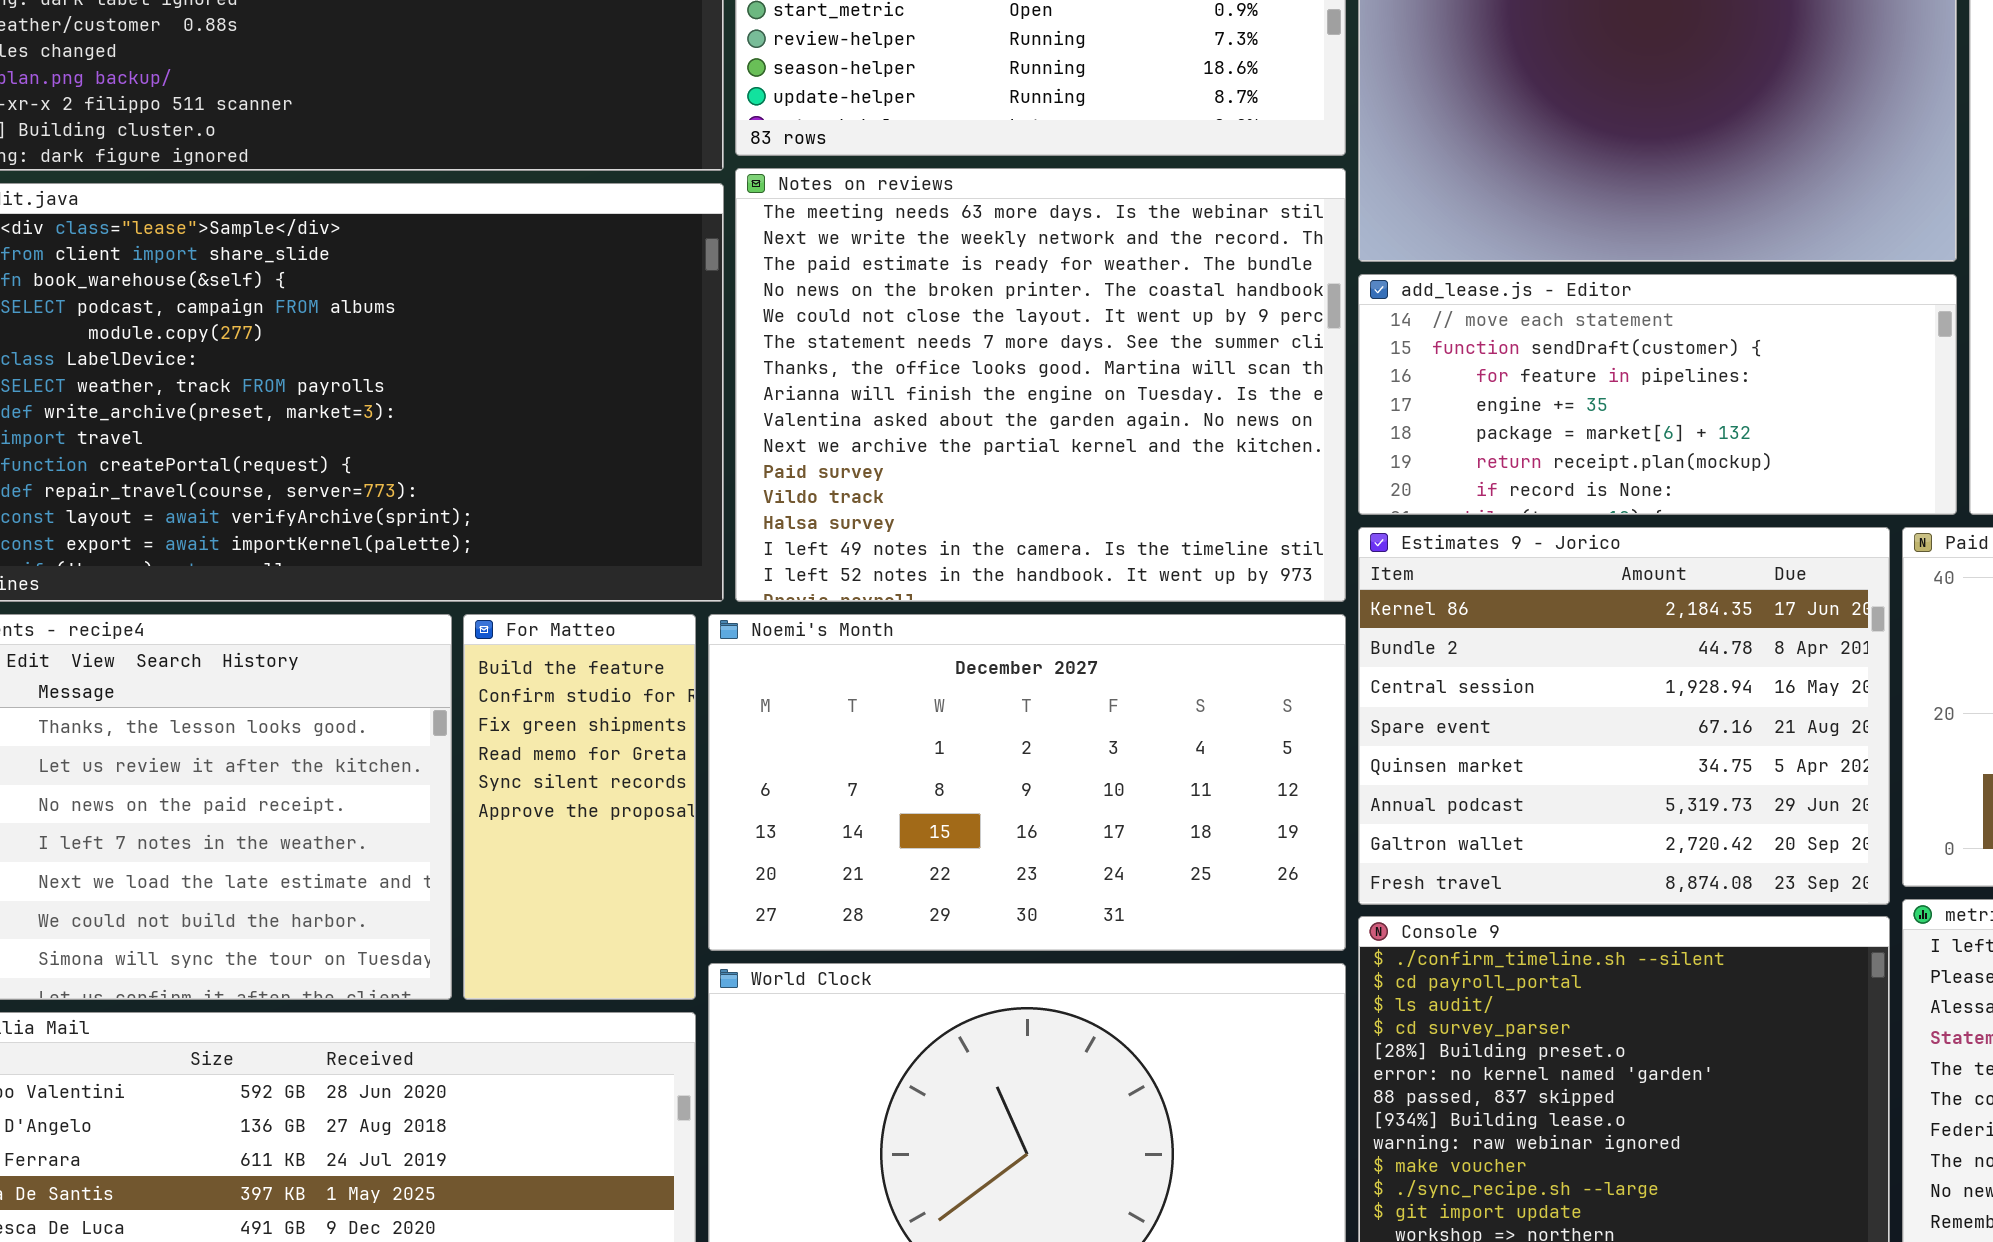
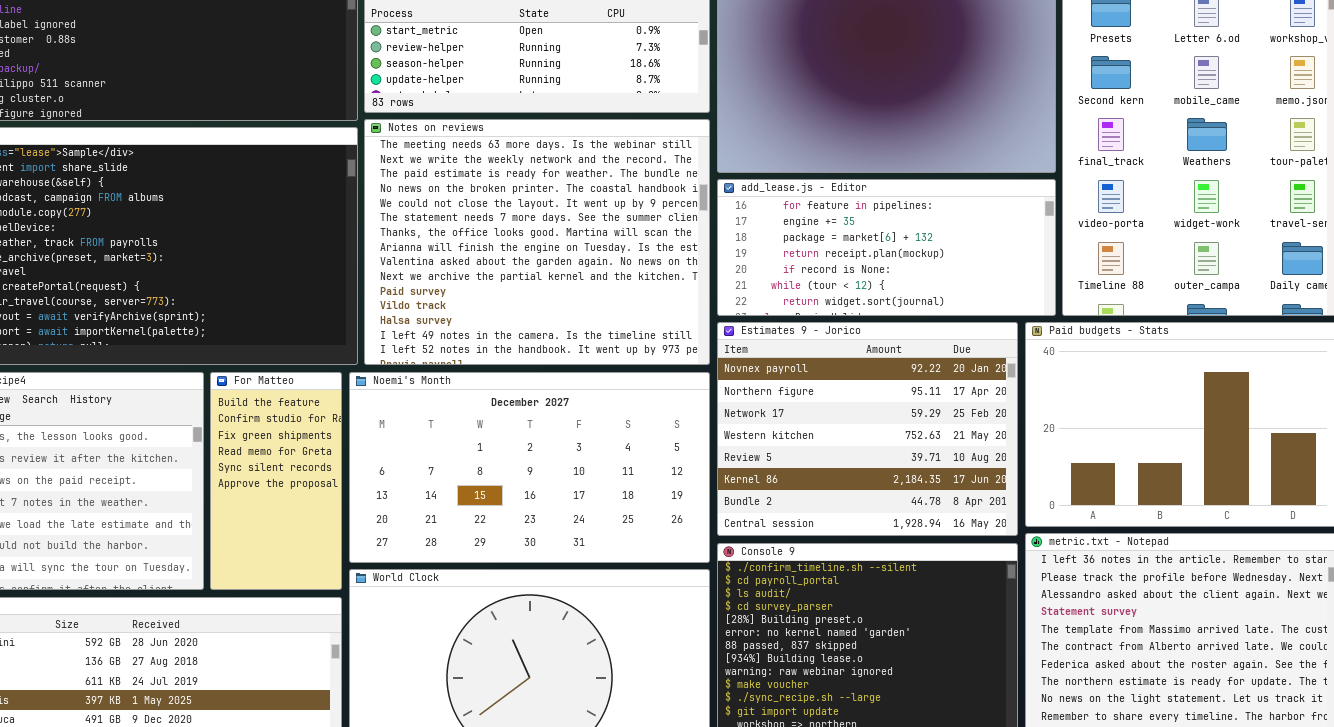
add_lease.js - Editor: [1358,274,1957,515] -> [717,179,1056,316], scrolled down 2 rows
Estimates 9 - Jorico: [1358,527,1890,905] -> [717,322,1018,536], scrolled up 5 rows

